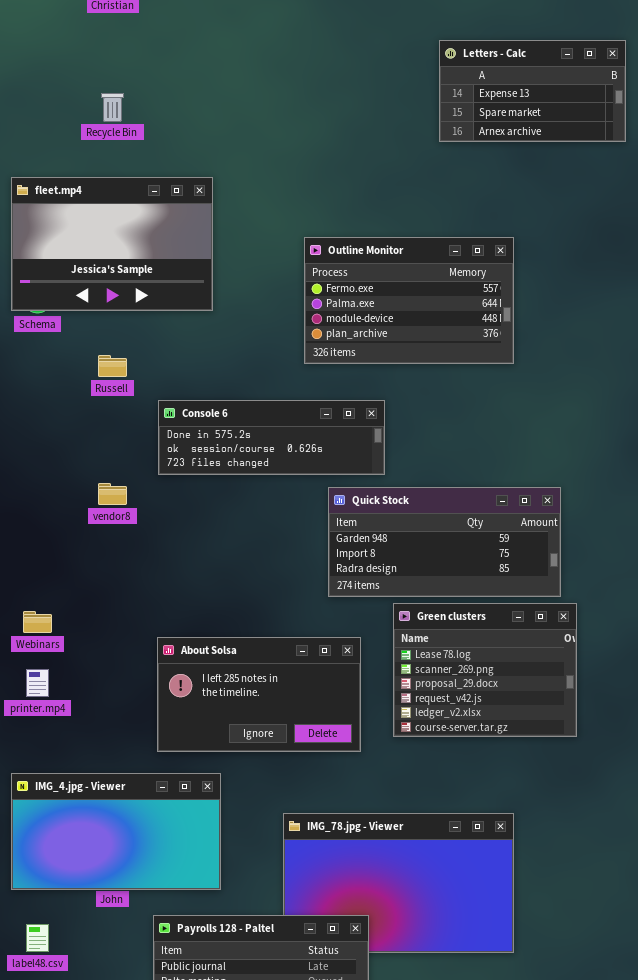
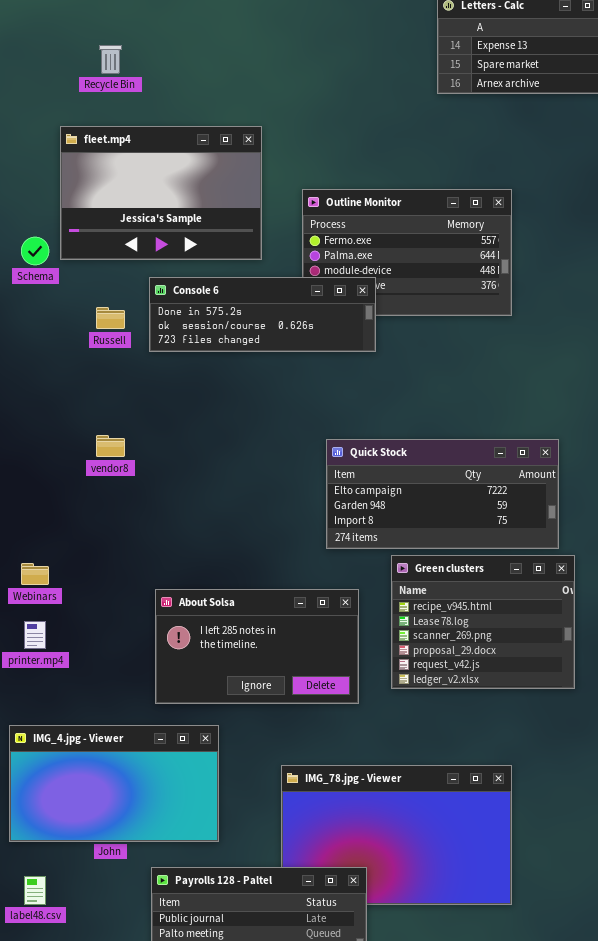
fleet.mp4: [11,177,213,311] -> [60,126,262,260], moved
Console 6: [158,400,385,475] -> [149,277,376,352], moved
Quick Stock: [328,487,561,597] -> [326,439,559,549], scrolled up 1 row
Green clusters: [393,603,577,737] -> [391,555,575,689], scrolled up 1 row

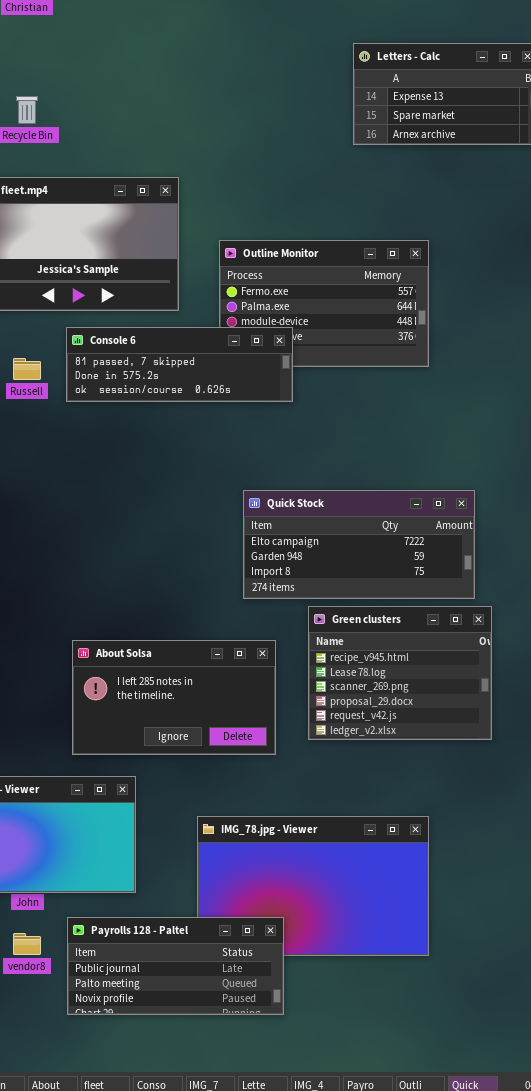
Console 6: [149,277,376,352] -> [66,327,293,402], scrolled up 1 row
vendor8: [96,435,125,457] -> [13,933,41,955], moved

